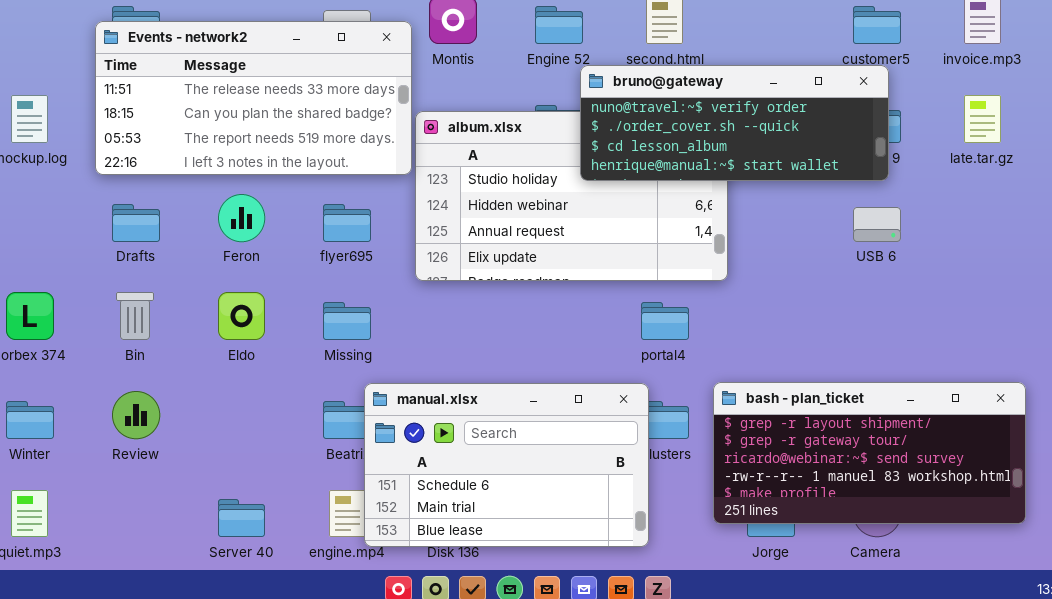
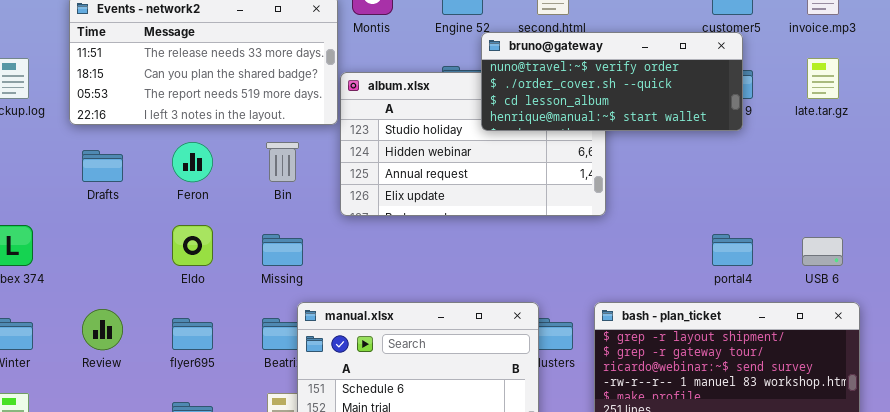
flyer695: [323,204,371,242] -> [172,318,213,350], moved
USB 6: [853,207,901,242] -> [802,237,843,266], moved
Bin: [116,292,154,340] -> [266,142,299,182], moved
portal4: [641,302,689,340] -> [712,234,753,266], moved

